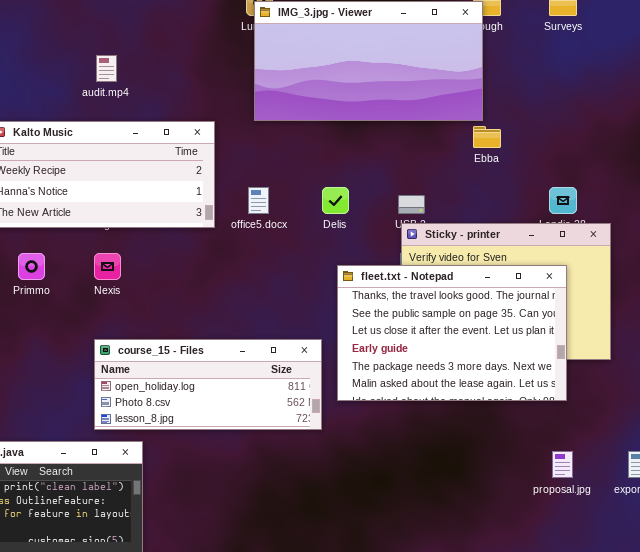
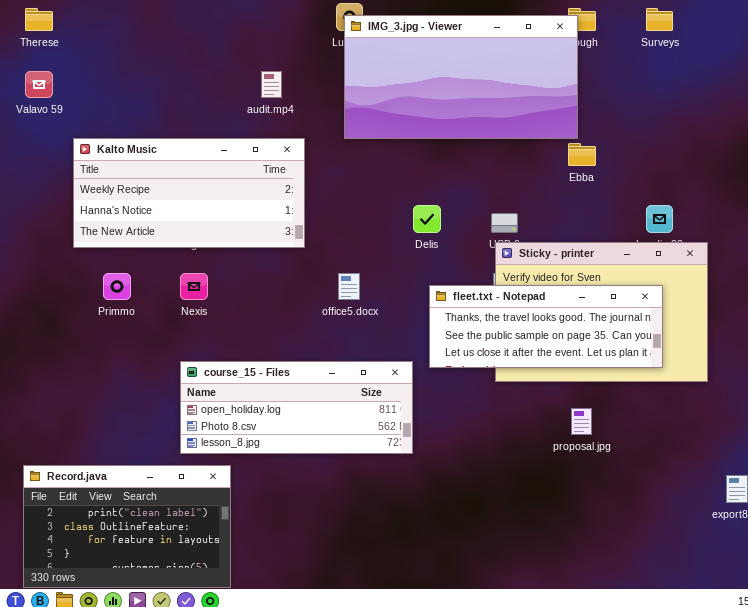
audit.mp4: [96,55,117,82] -> [261,71,282,98], moved
office5.docx: [248,187,269,214] -> [338,273,360,300], moved
fleet.txt - Notepad: [337,265,567,401] -> [429,285,663,368], resized
proposal.jpg: [552,451,573,478] -> [571,408,592,435], moved

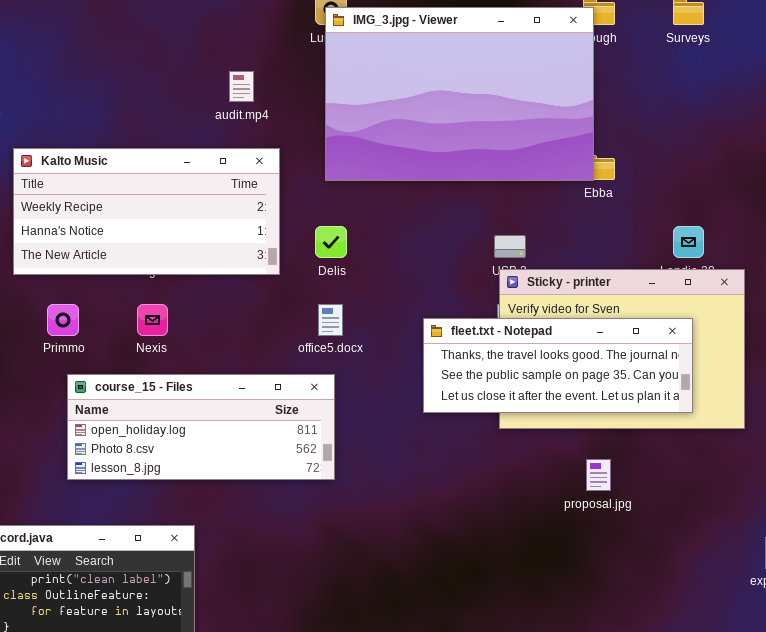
IMG_3.jpg - Viewer: [344,15,578,139] -> [325,7,594,181], resized
Delis: [413,205,441,233] -> [315,226,347,258], moved
course_15 - Files: [180,361,413,454] -> [67,374,335,480], moved

